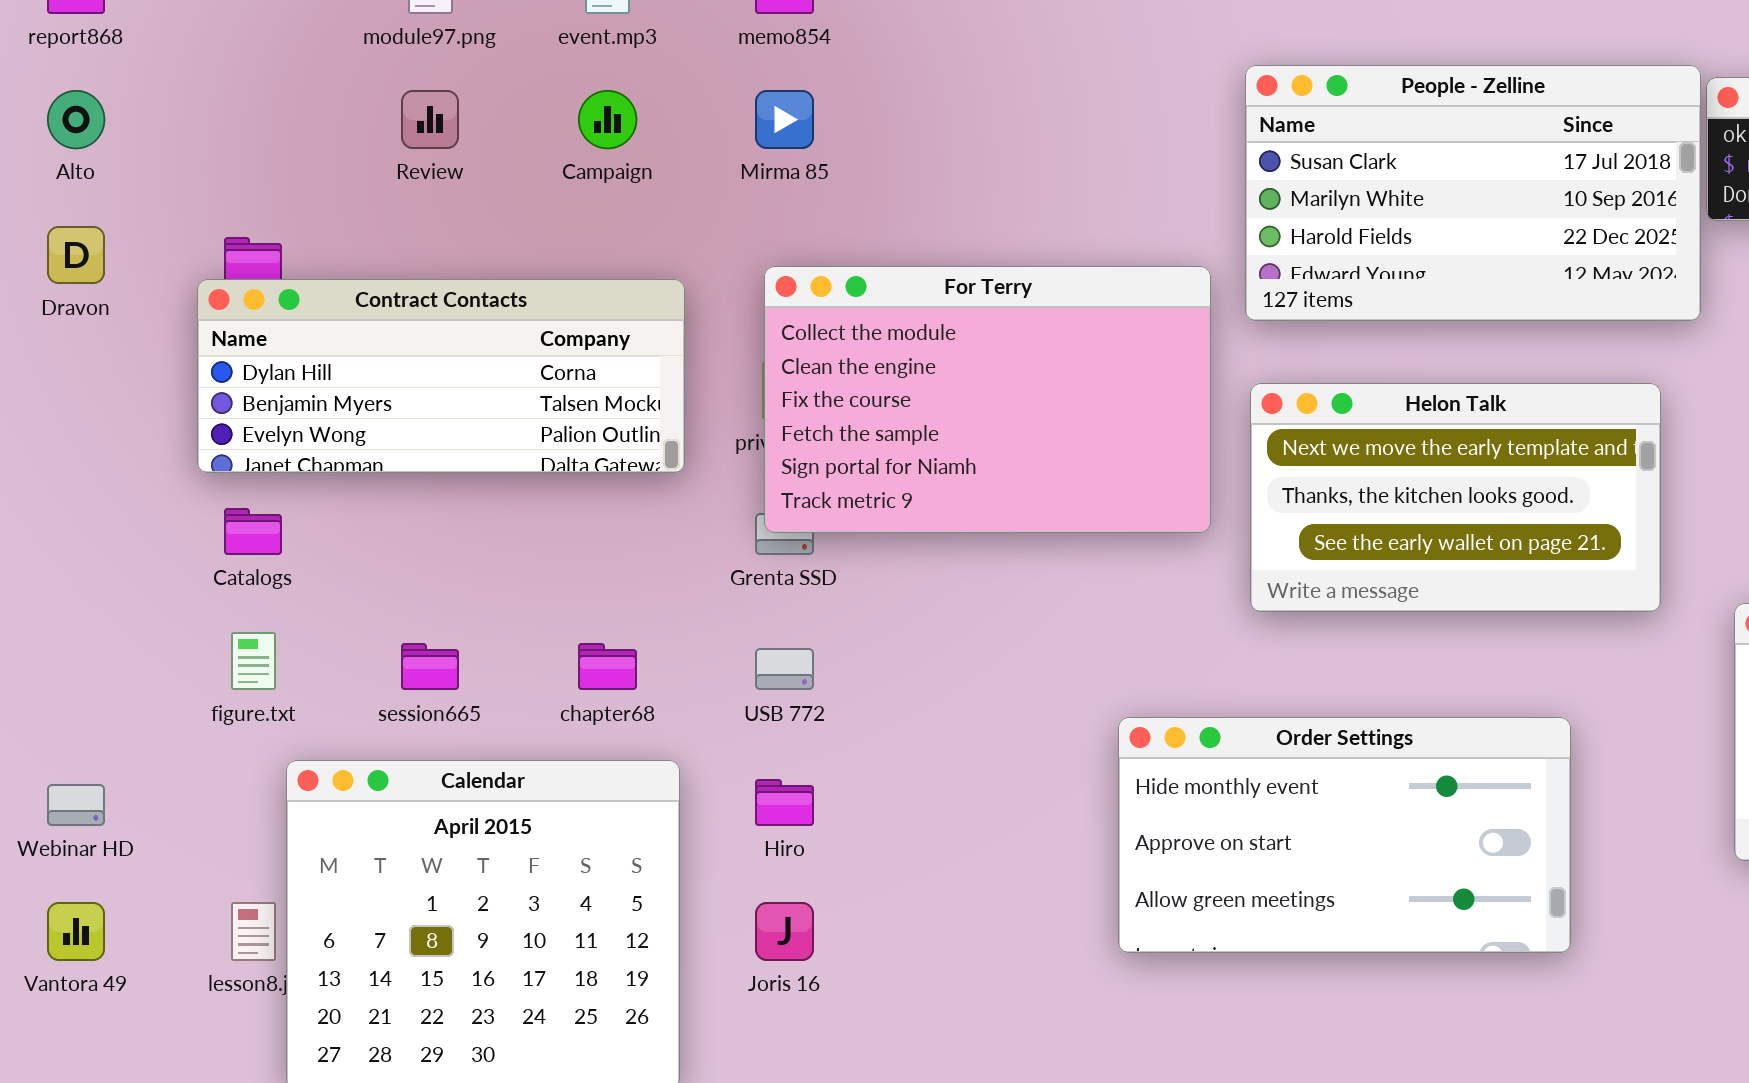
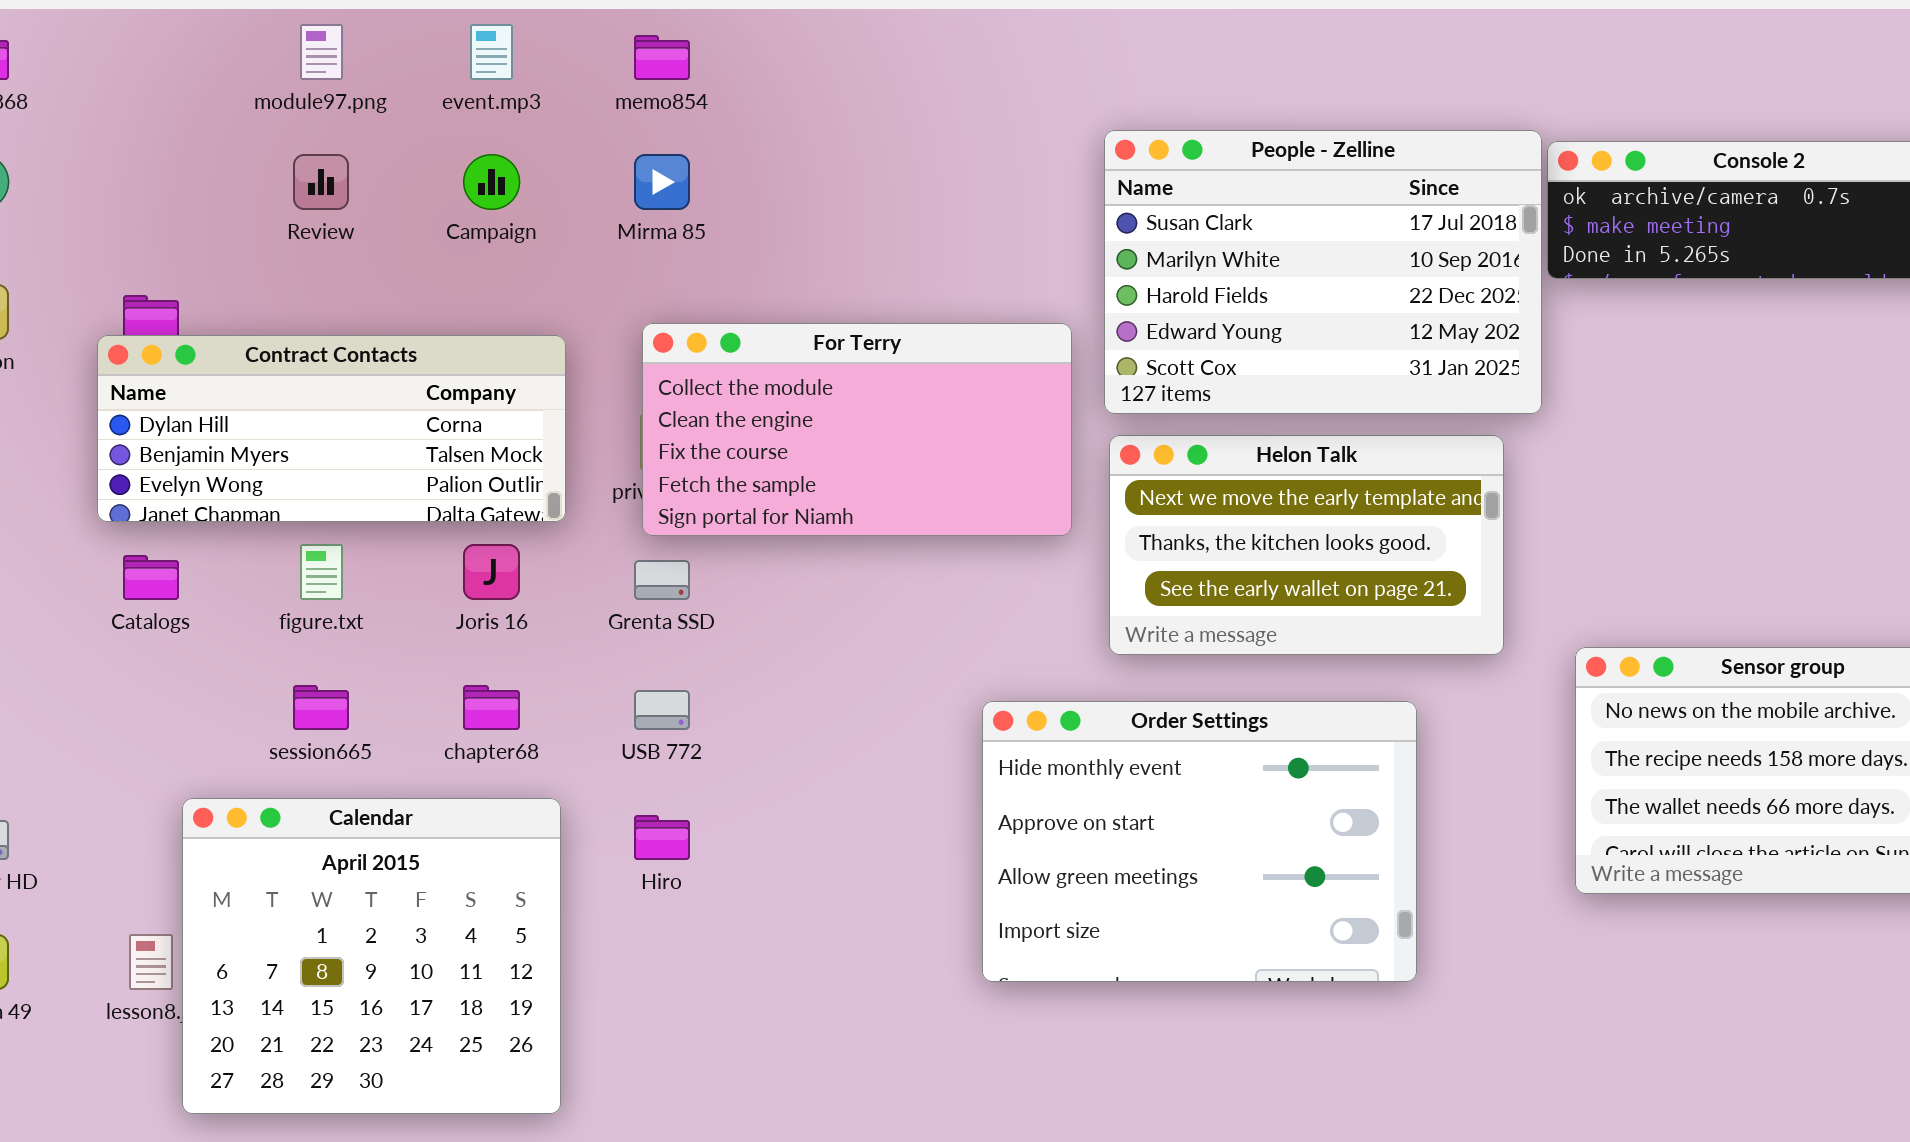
People - Zelline: [1245,65,1701,321] -> [1104,130,1542,414], resized
For Terry: [764,266,1211,533] -> [642,323,1072,536], resized
figure.txt: [231,632,276,690] -> [300,544,343,600], moved
Order Settings: [1118,717,1571,953] -> [982,701,1417,982], resized
Joris 16: [755,902,814,961] -> [463,544,520,600], moved

